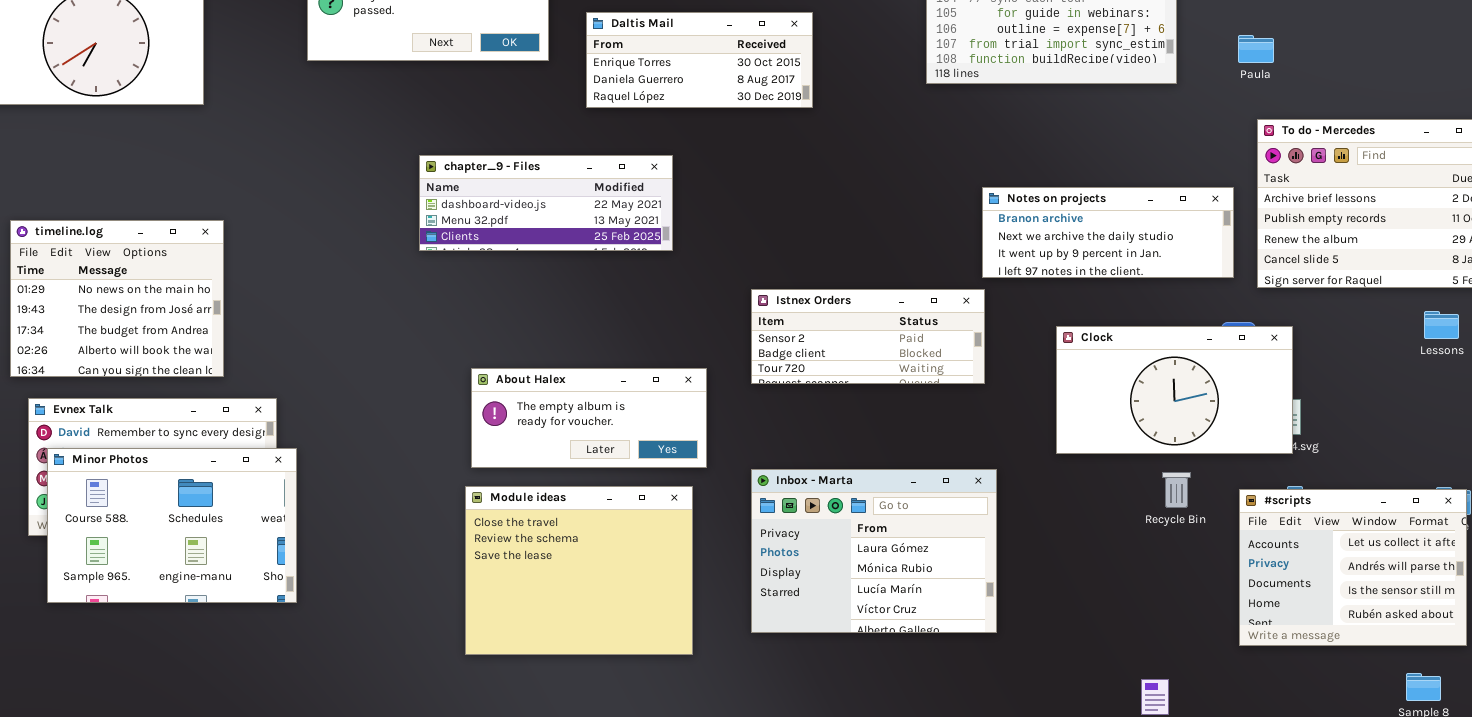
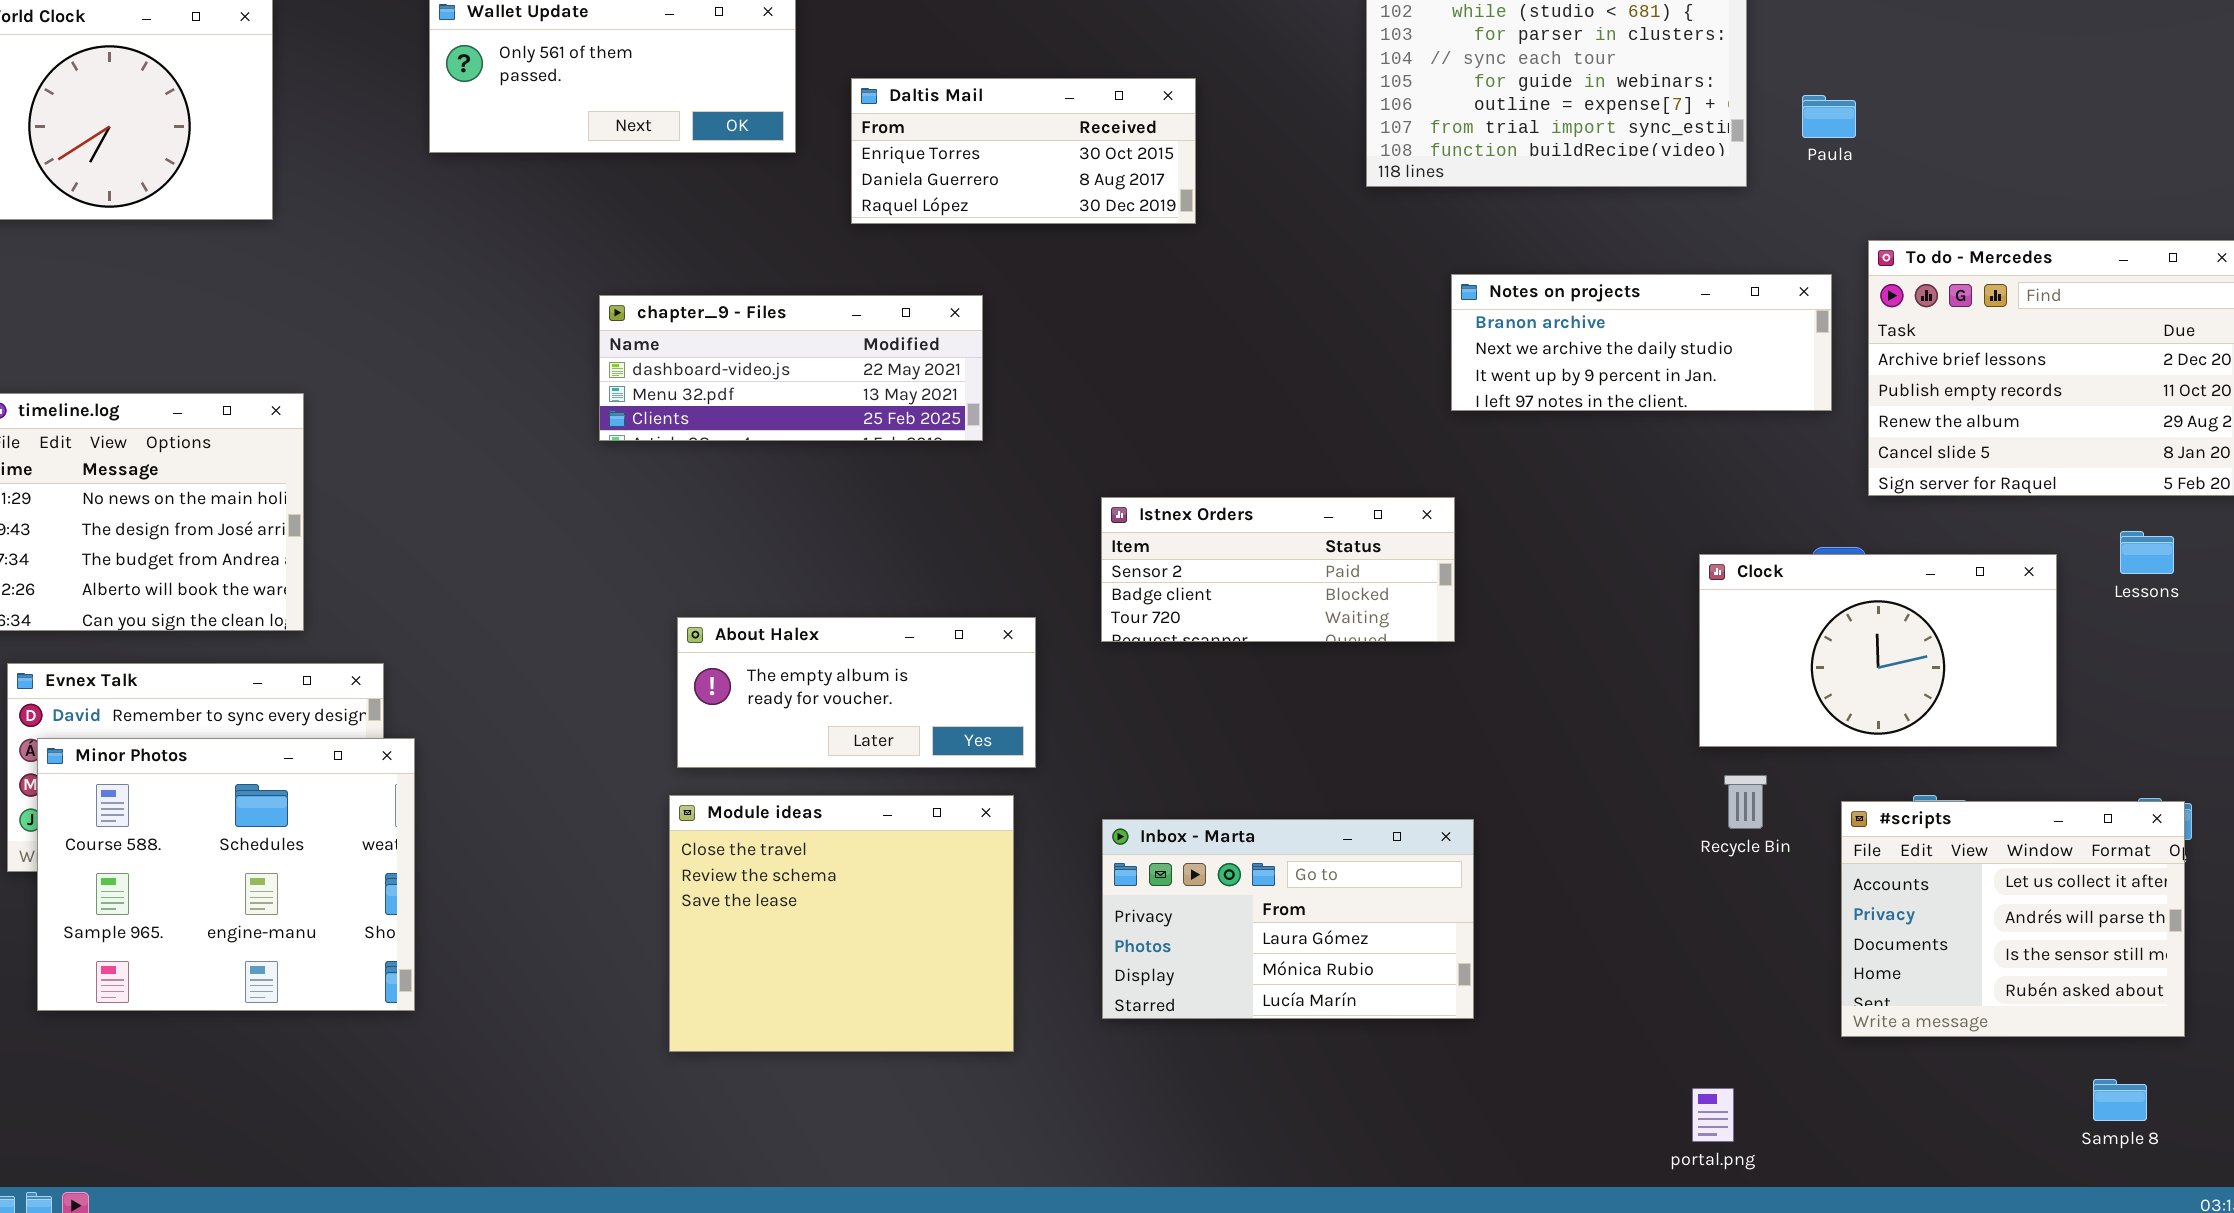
Paula: [1238,35,1274,63] -> [1802,95,1856,138], moved
Notes on projects: [982,187,1234,278] -> [1451,274,1832,411], moved
Clock: [1056,326,1293,454] -> [1699,554,2057,747], moved
Minor Photos: [47,448,297,603] -> [37,738,415,1011], resized
Inbox - Marta: [751,469,997,633] -> [1102,819,1474,1019], resized

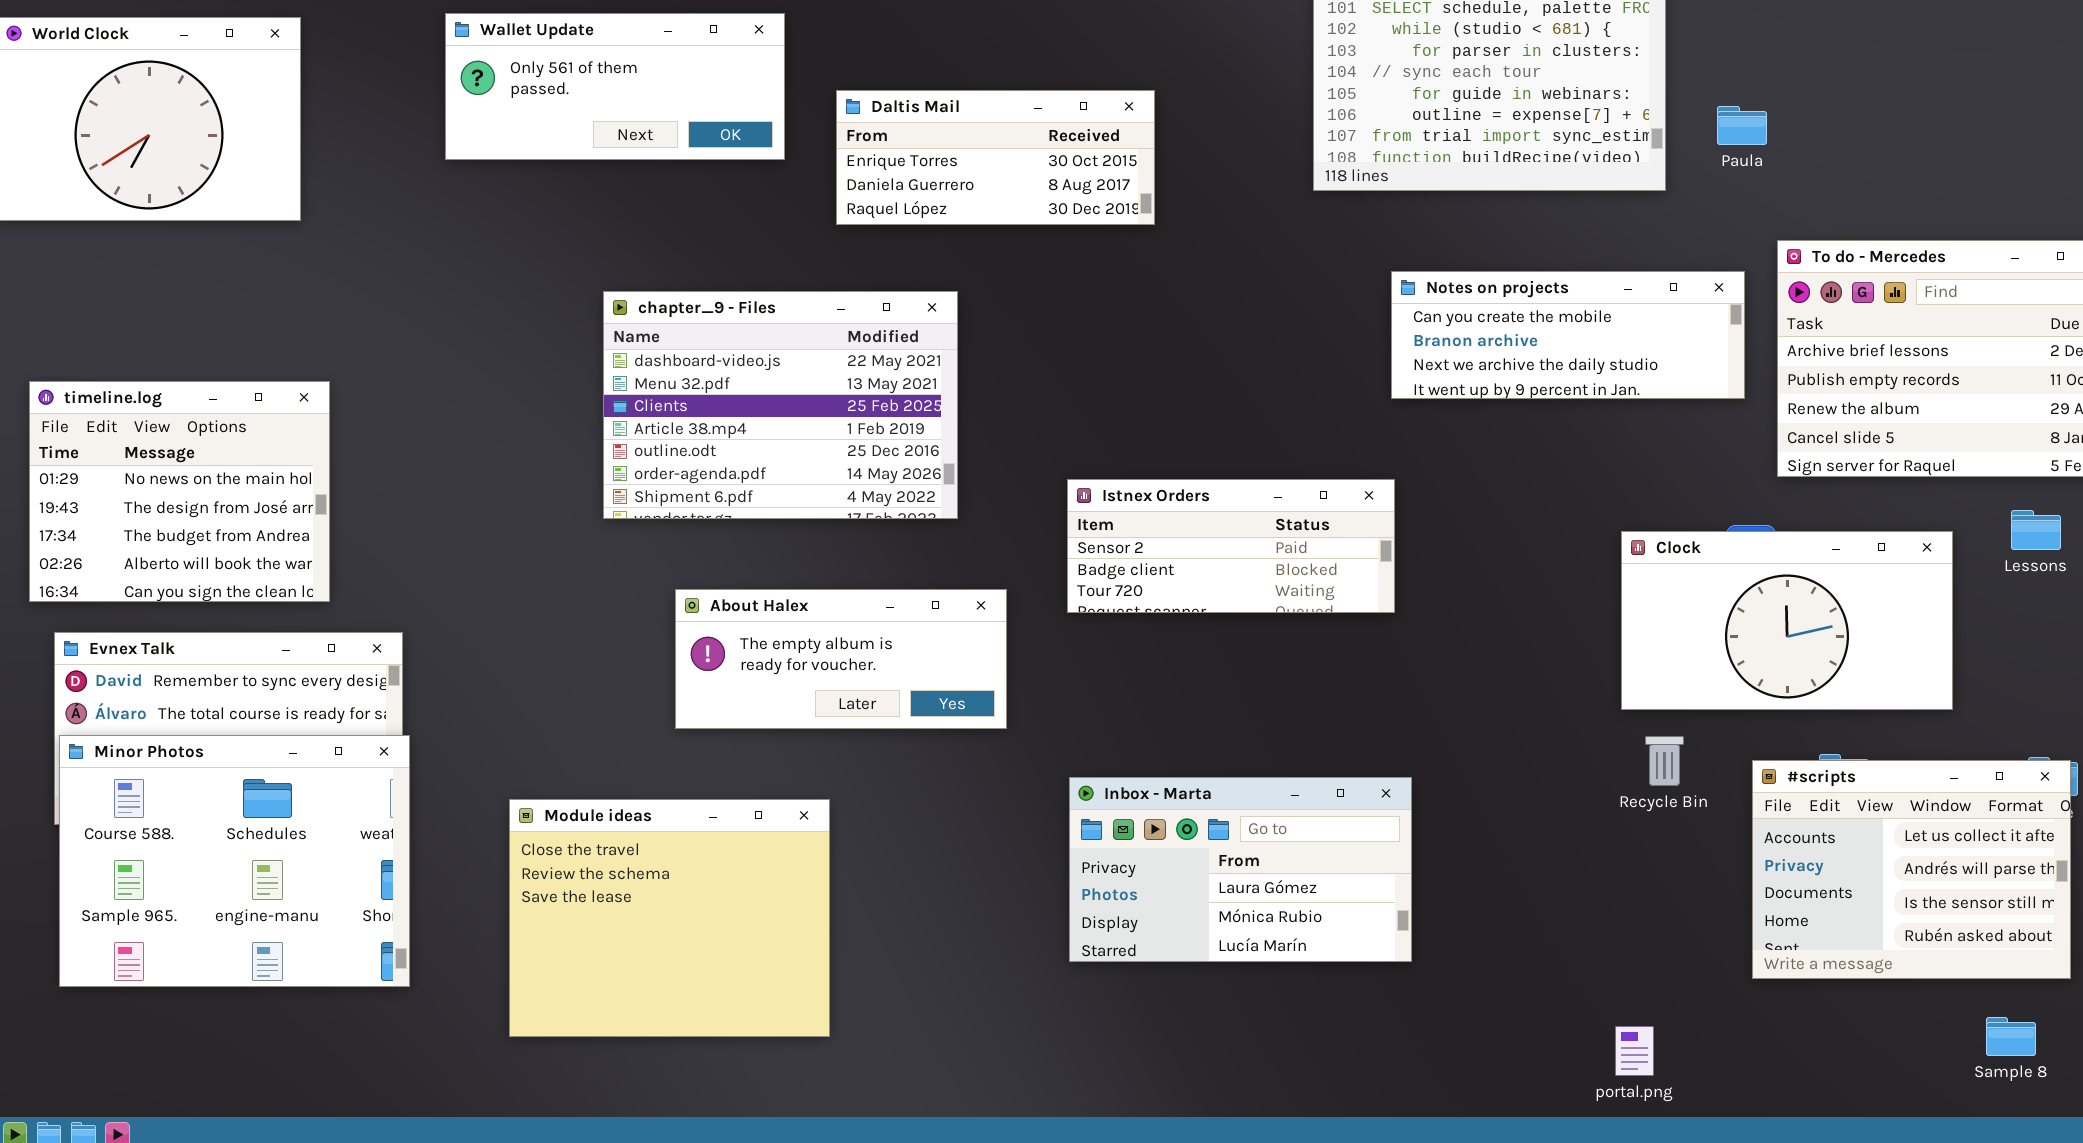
Notes on projects: [1451,274,1832,411] -> [1391,271,1745,399], scrolled up 1 row
chapter_9 - Files: [599,295,983,441] -> [603,291,958,519], resized
Minor Photos: [37,738,415,1011] -> [59,735,410,987], moved
Module ideas: [669,795,1014,1052] -> [509,799,830,1037], moved

